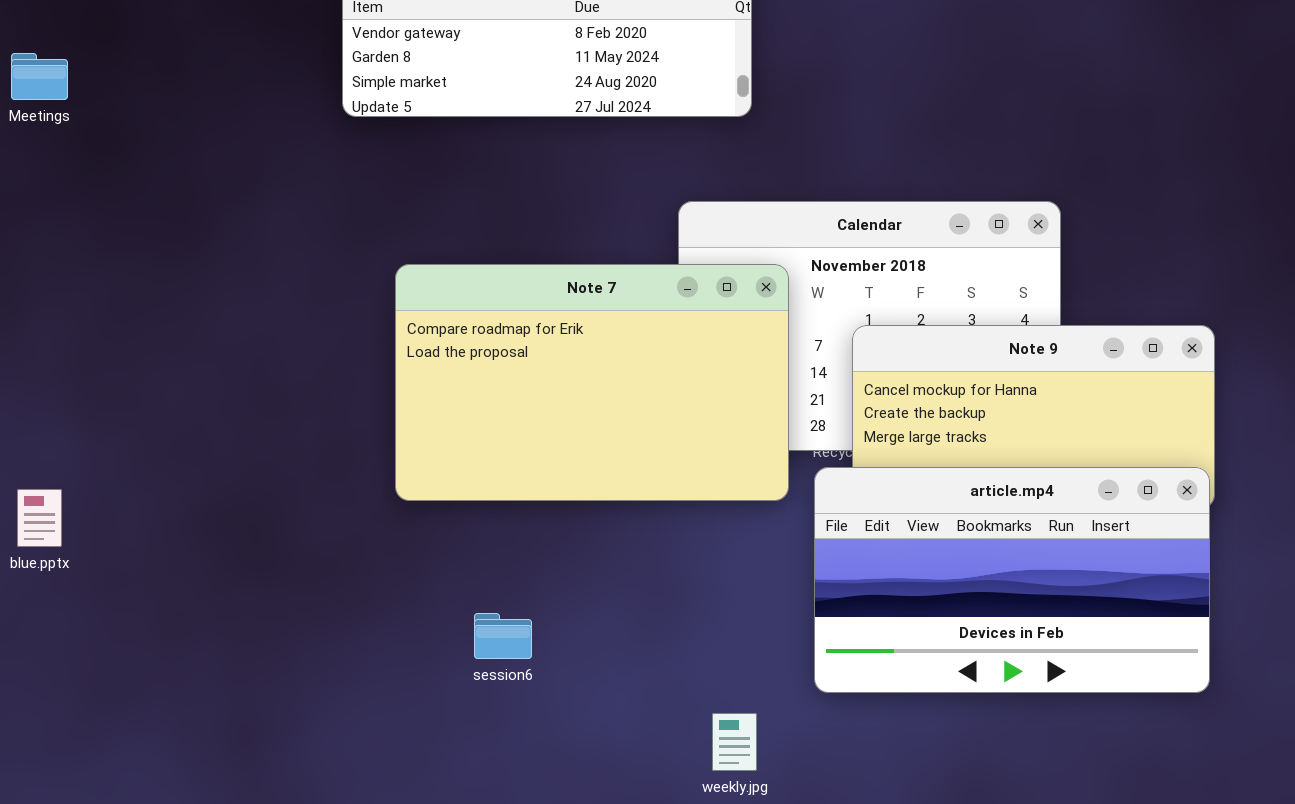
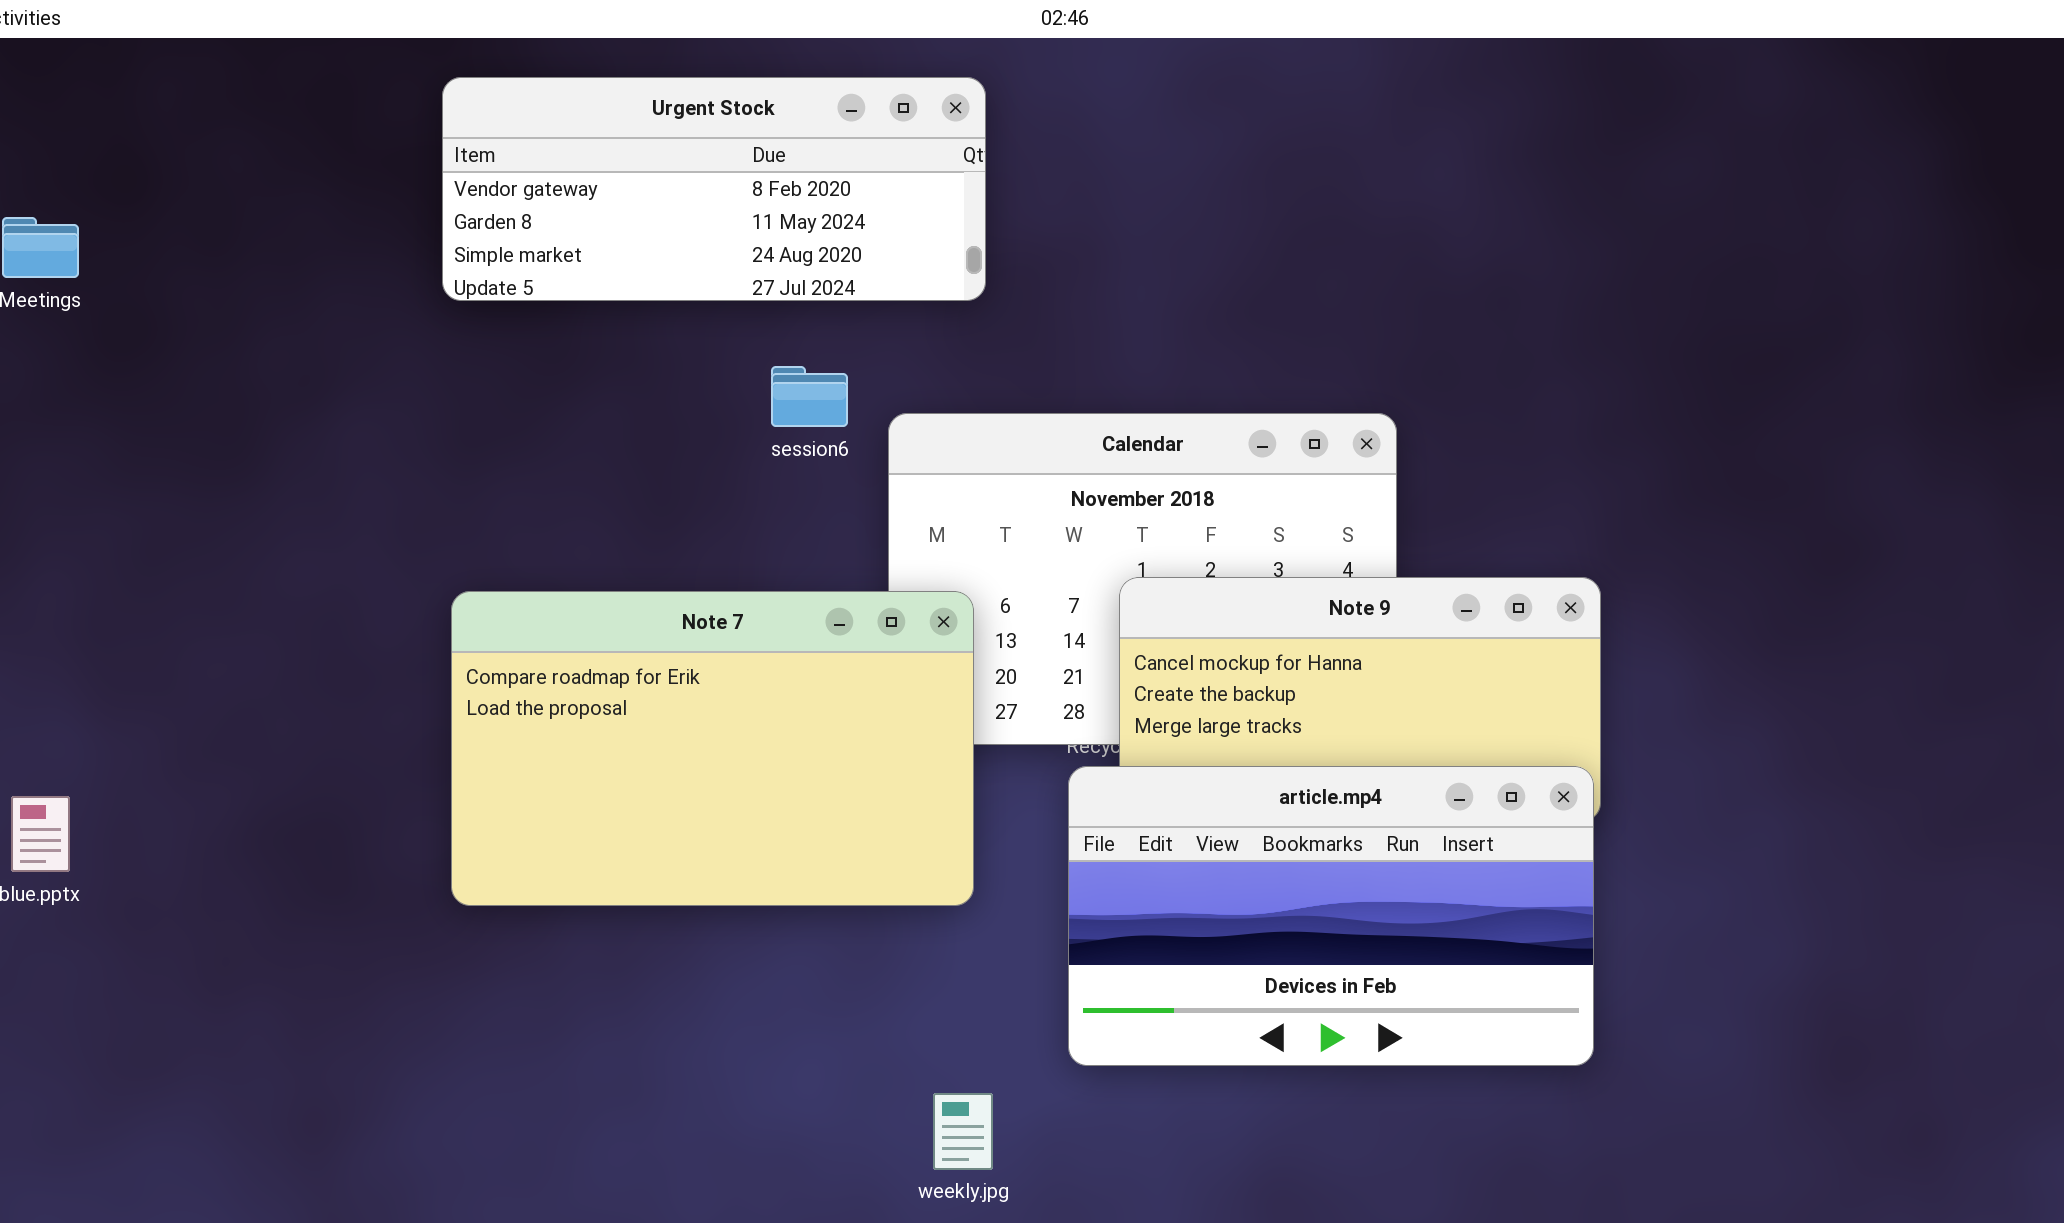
Note 7: [395,264,789,501] -> [451,591,974,906], moved
session6: [474,613,532,659] -> [771,366,848,427], moved

